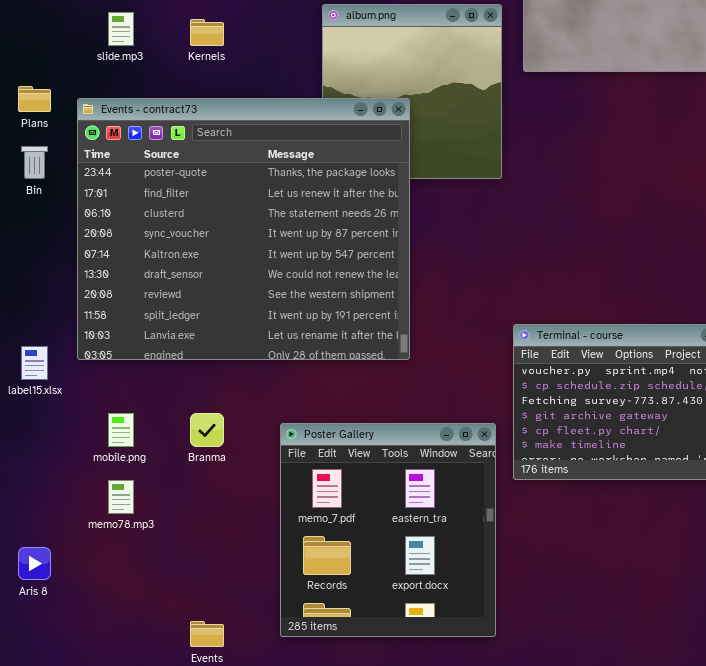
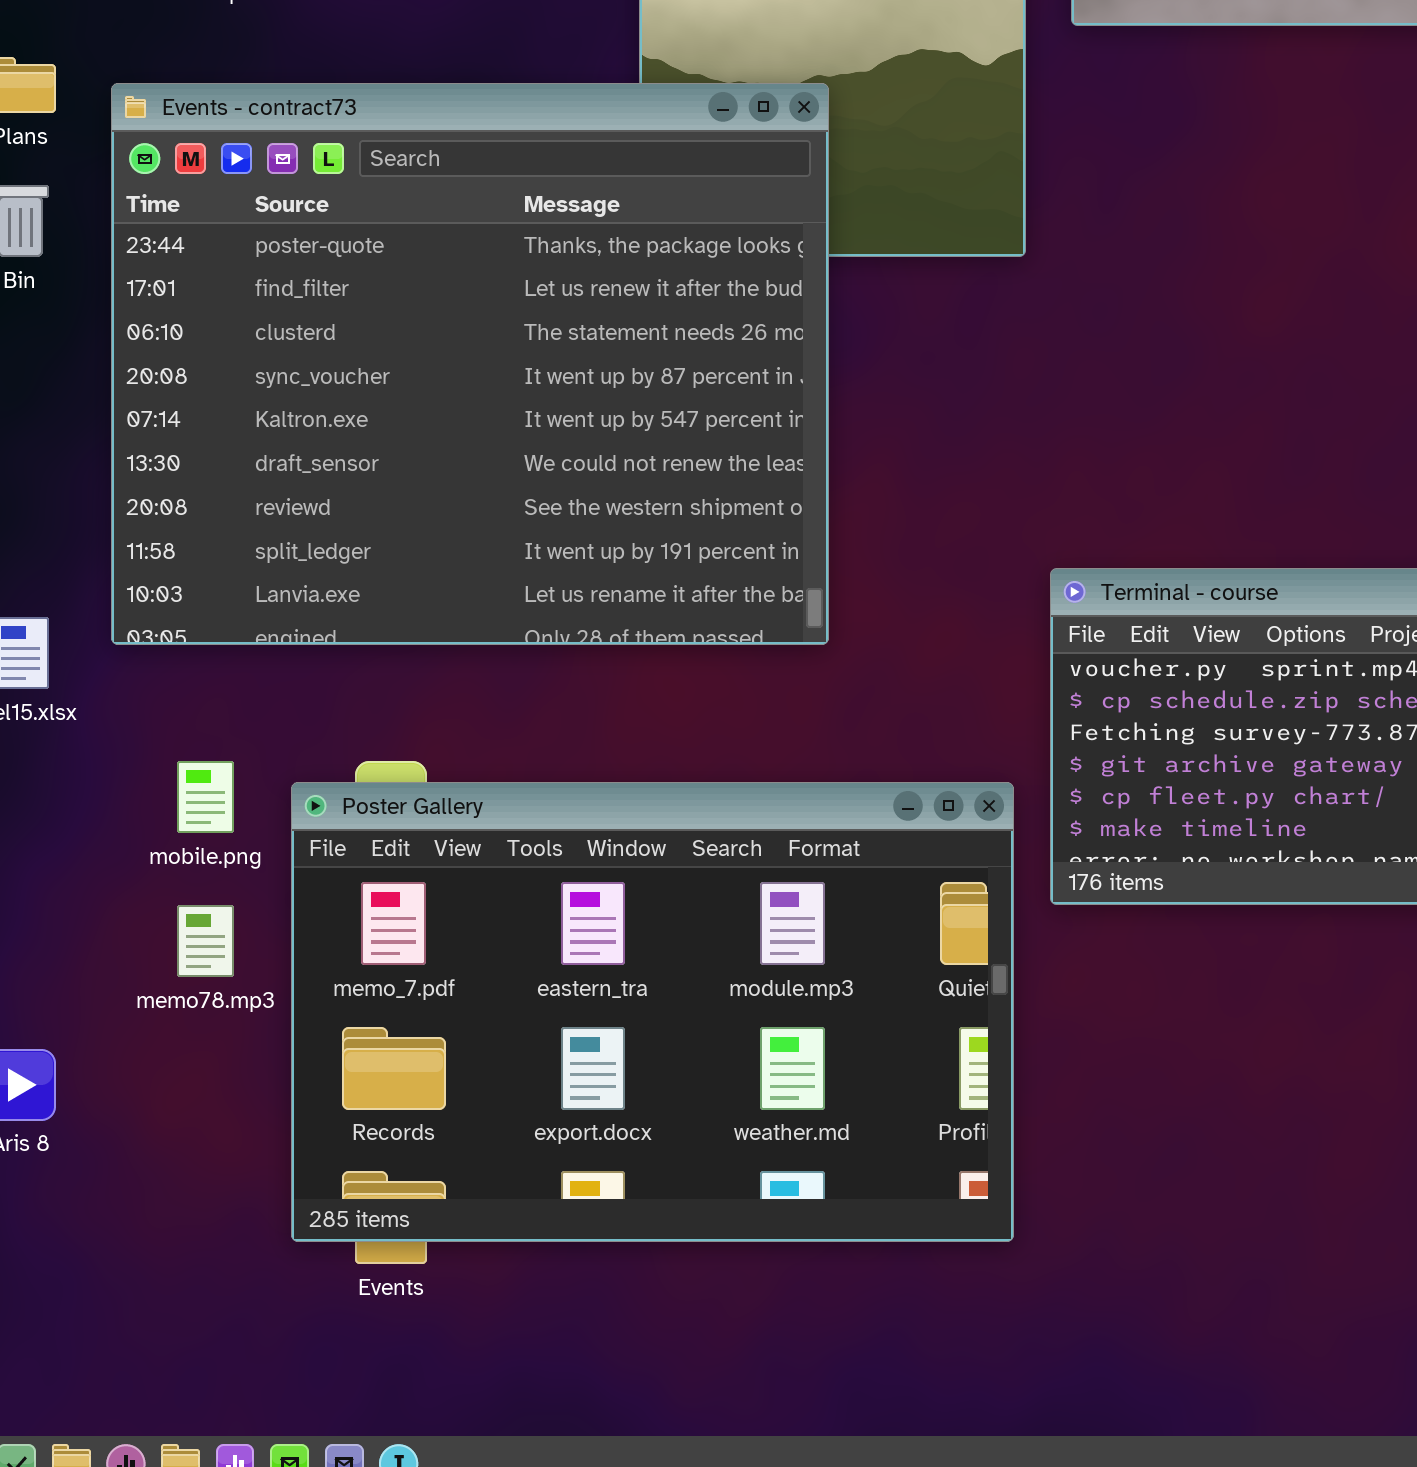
Poster Gallery: [280,423,496,637] -> [291,782,1014,1242], resized

